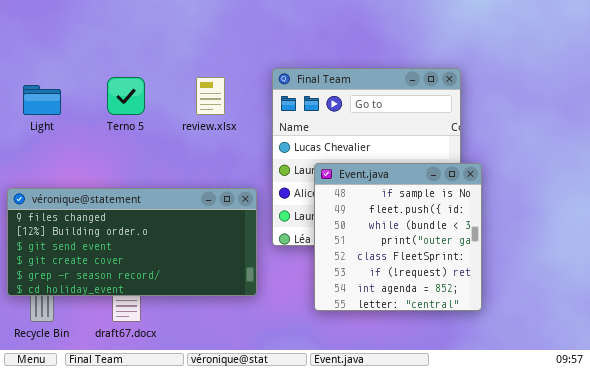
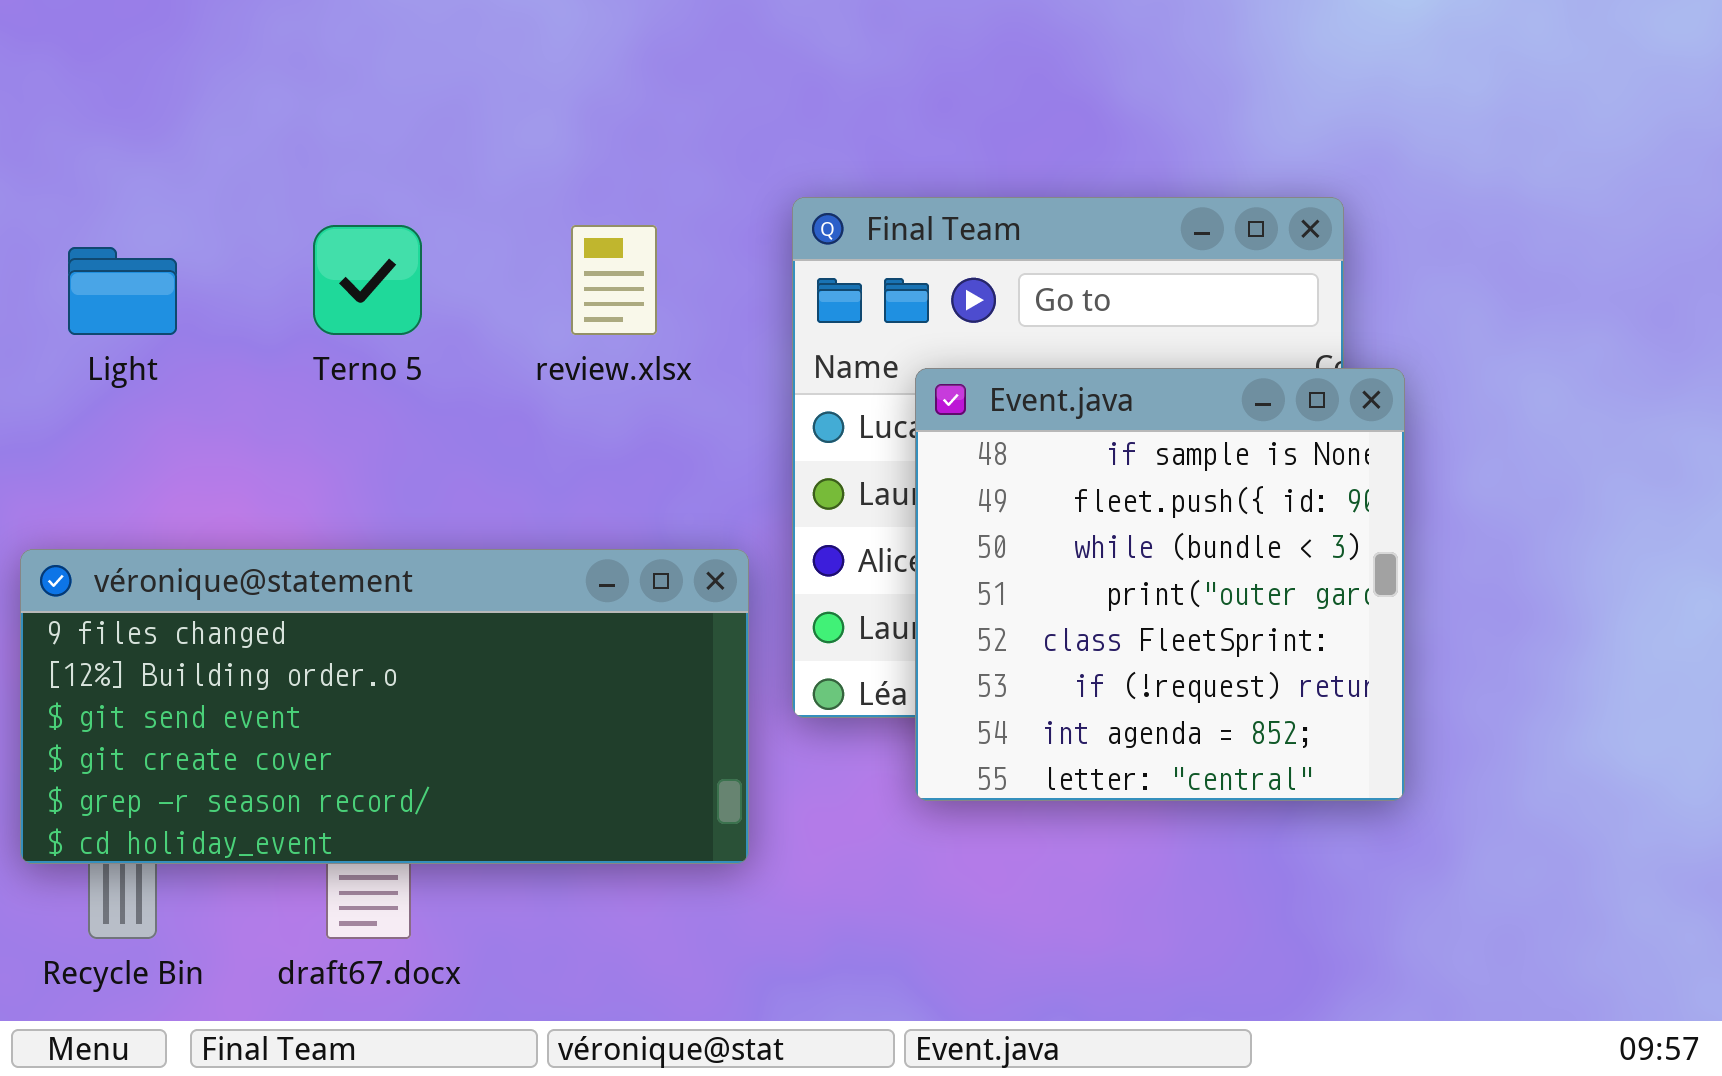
Event.java: [314,163,482,311] -> [915,368,1405,801], moved

